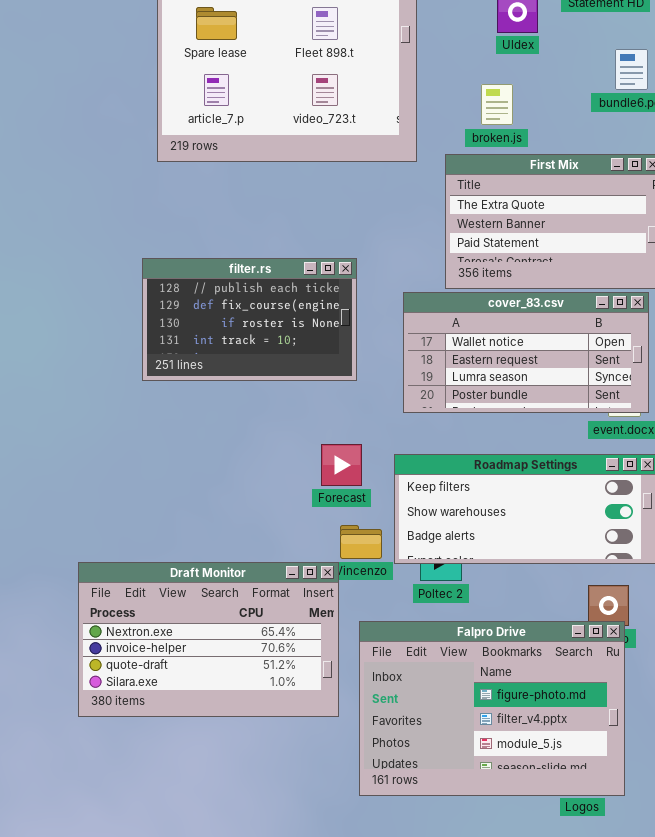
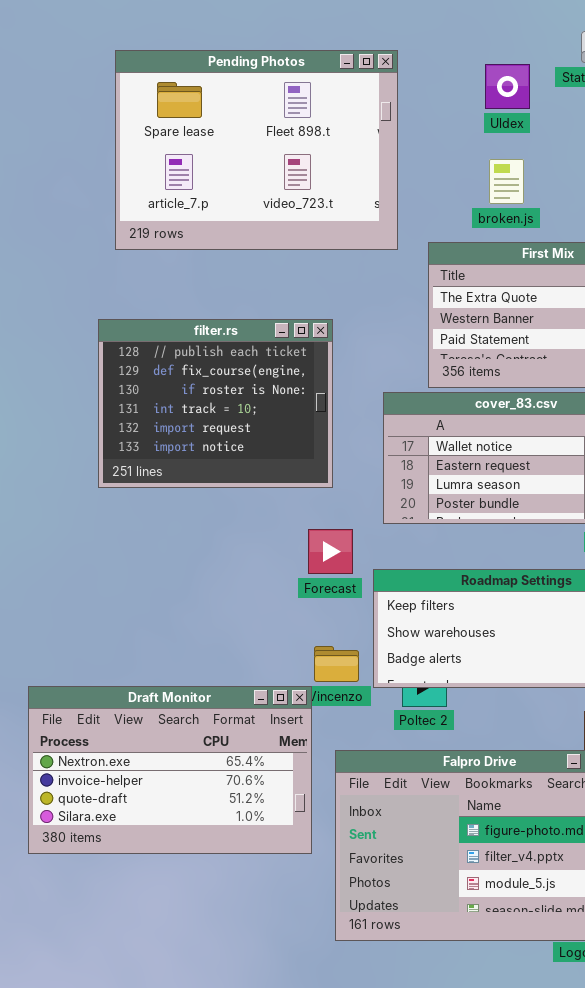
broken.js: [481,84,513,125] -> [489,159,524,204], moved
filter.rs: [142,258,357,381] -> [98,319,333,488], resized
Forecast: [321,444,362,486] -> [308,529,353,574], moved

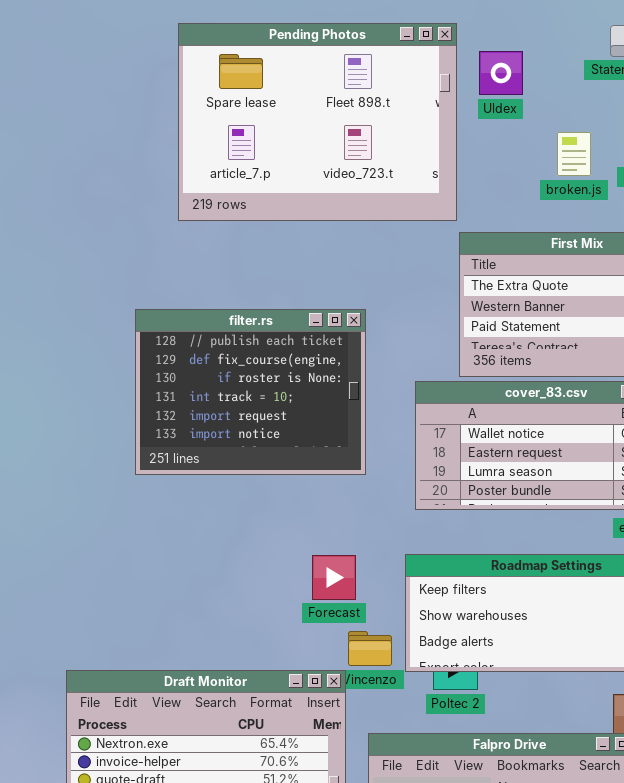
Pending Photos: [115,50,398,250] -> [178,23,457,221], moved
Uldex: [485,64,530,109] -> [479,51,523,95], moved
broken.js: [489,159,524,204] -> [557,132,591,176], moved
Forecast: [308,529,353,574] -> [312,555,356,600], moved

